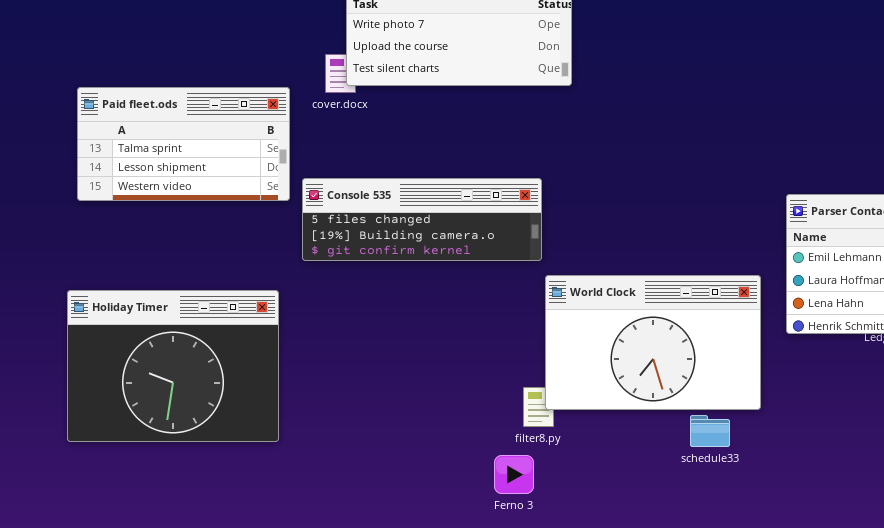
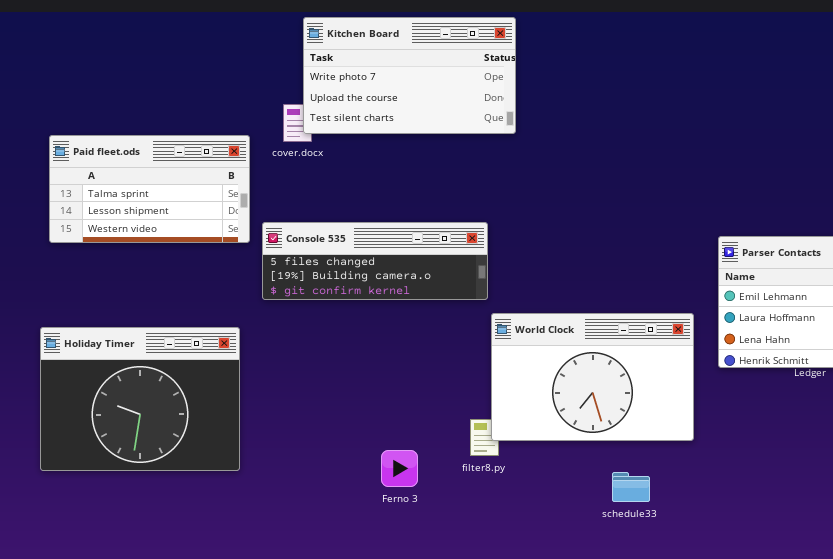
schedule33: [690,415,730,447] -> [612,472,650,502], moved
Ferno 3: [494,455,534,494] -> [381,450,418,487], moved

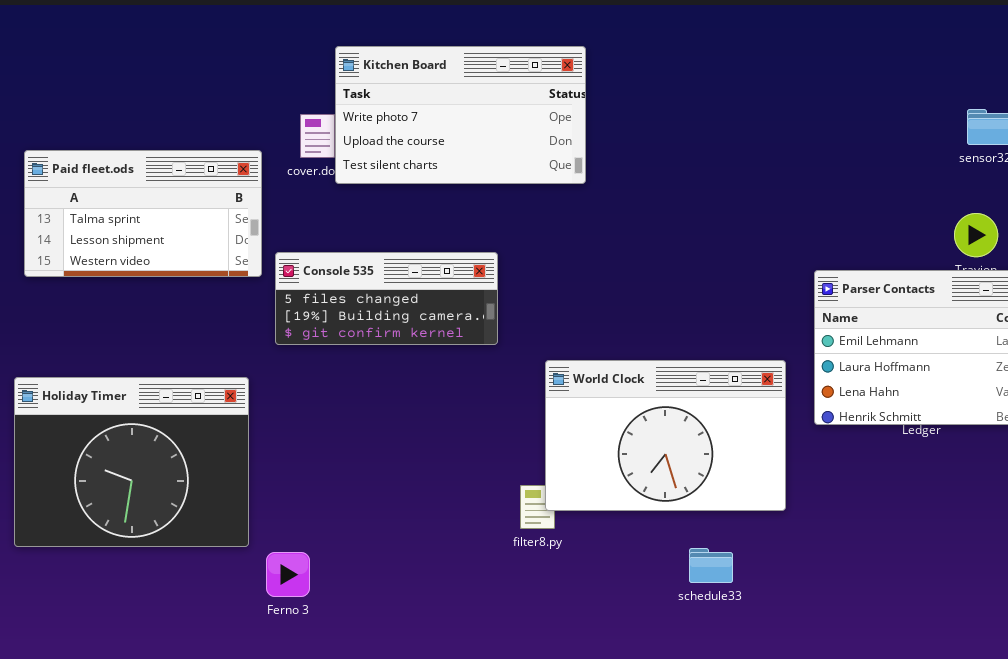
Kitchen Board: [303,17,516,134] -> [335,46,586,184], moved
Console 535: [262,222,488,300] -> [275,252,498,345], resized
Ferno 3: [381,450,418,487] -> [266,552,310,597], moved

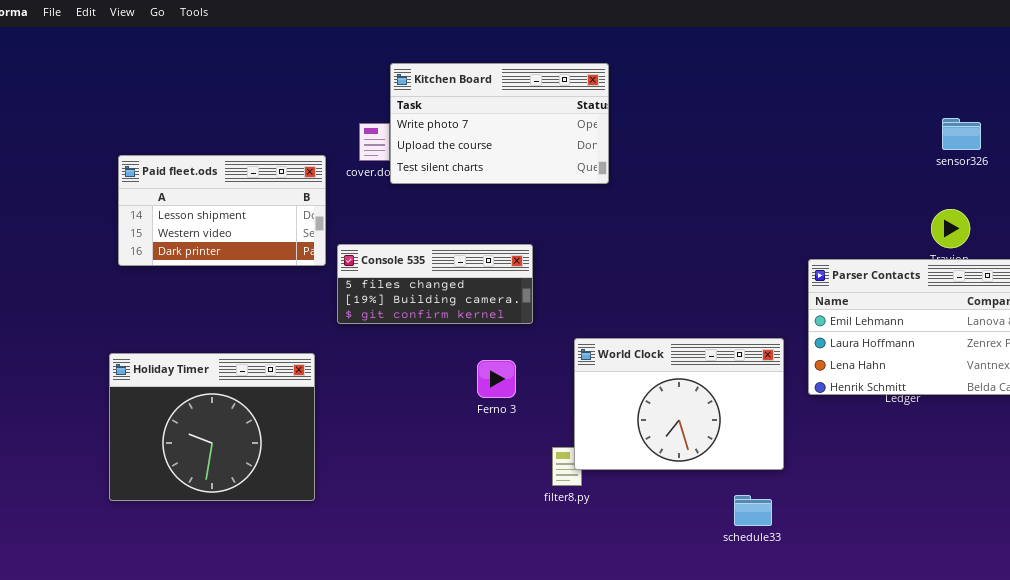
Paid fleet.ods: [24,150,262,277] -> [118,155,326,266], scrolled down 1 row
schedule33: [689,548,733,583] -> [734,495,772,526], moved
Ferno 3: [266,552,310,597] -> [477,360,516,398], moved

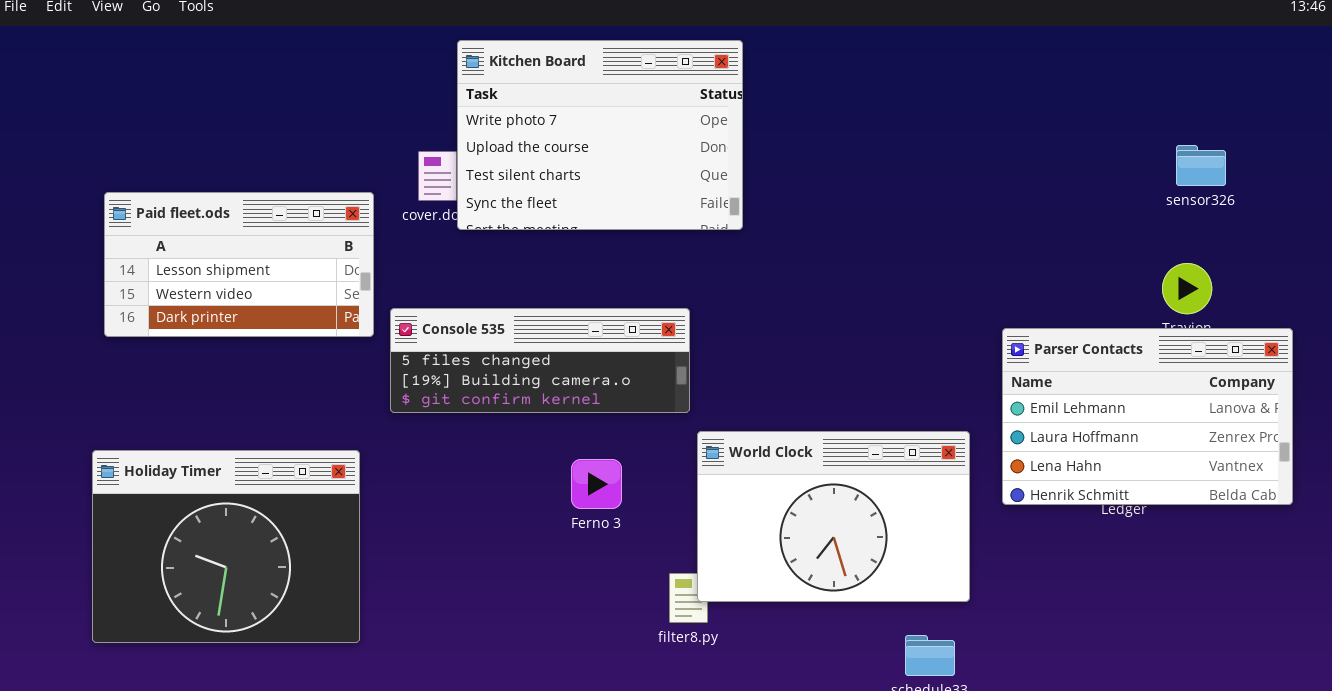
Kitchen Board: [390,63,609,184] -> [457,40,743,230], resized
Console 535: [337,244,533,324] -> [390,308,690,413], resized

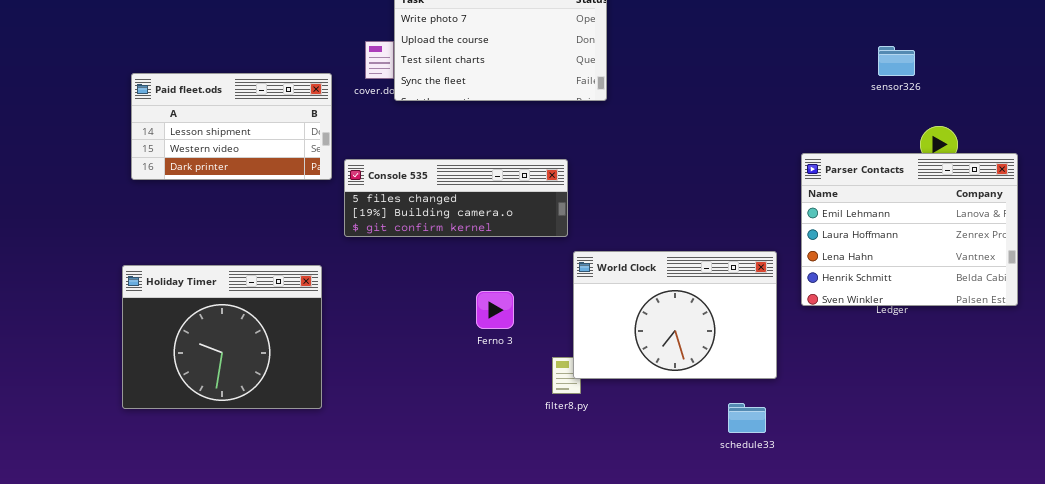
sensor326: [1176,145,1226,186] -> [878,46,915,76], moved
Parser Contacts: [1002,328,1293,505] -> [801,153,1018,306], resized
Ferno 3: [571,459,622,509] -> [476,291,514,329], moved

